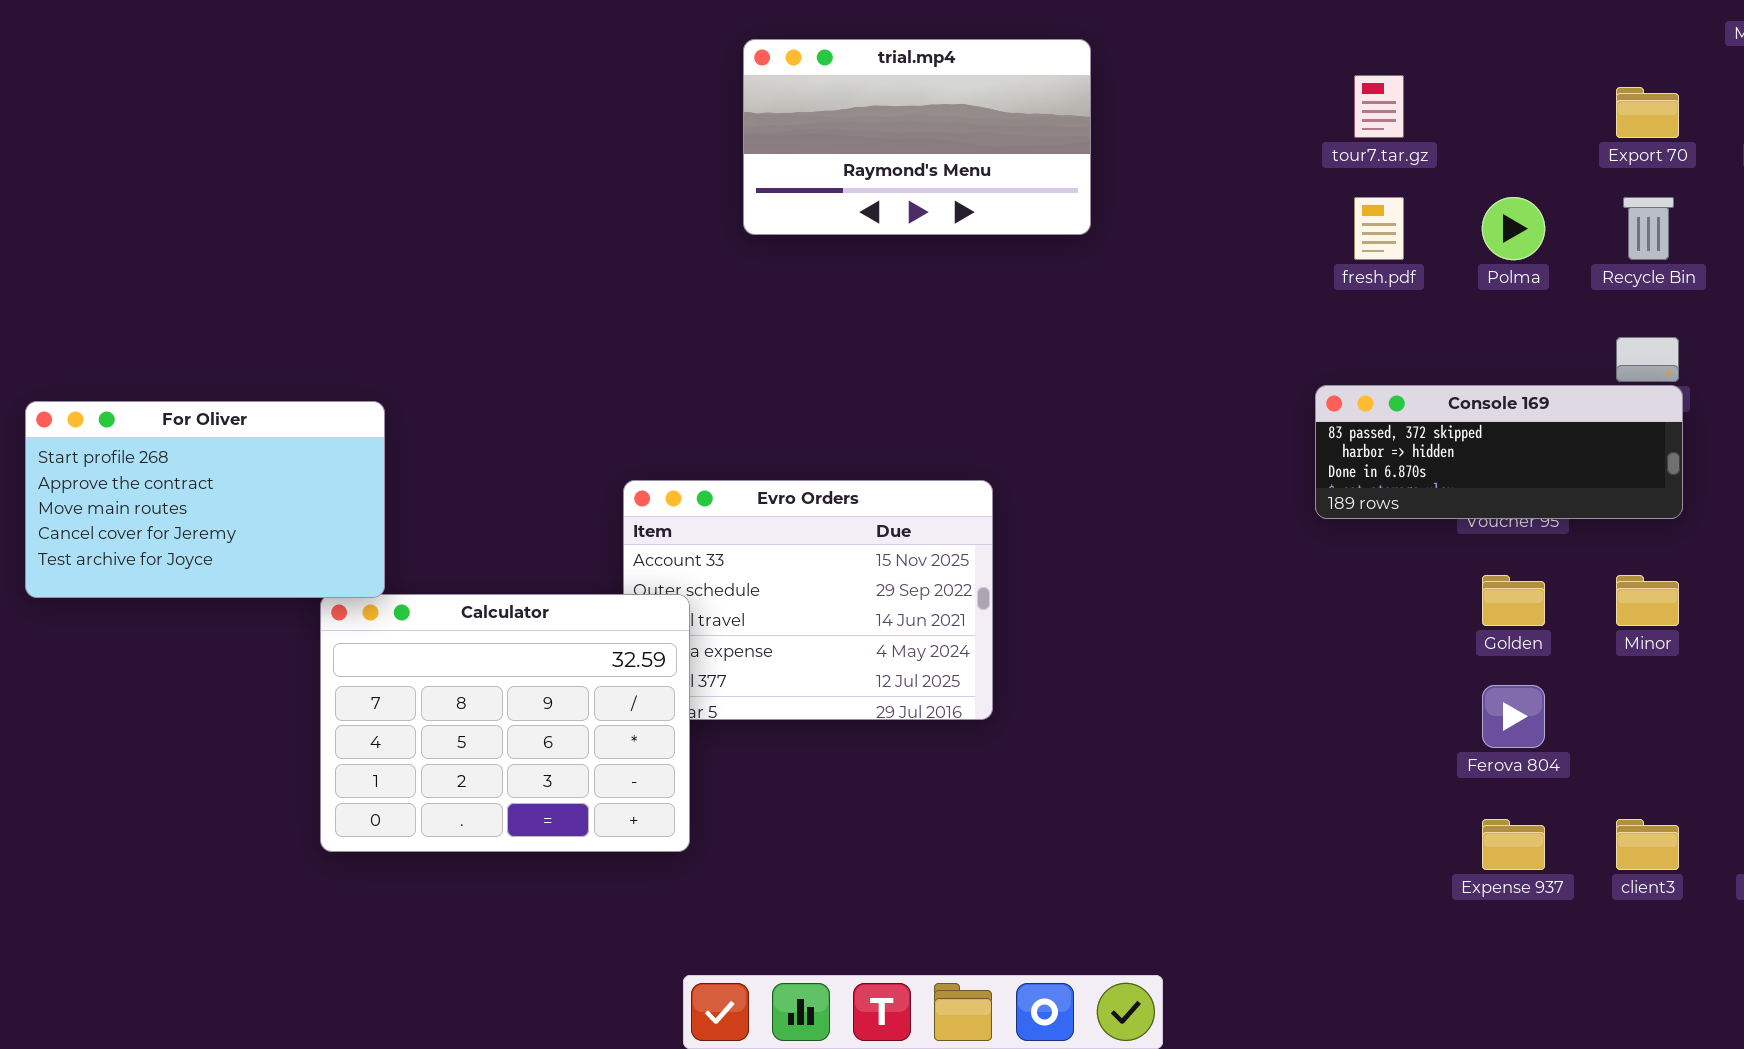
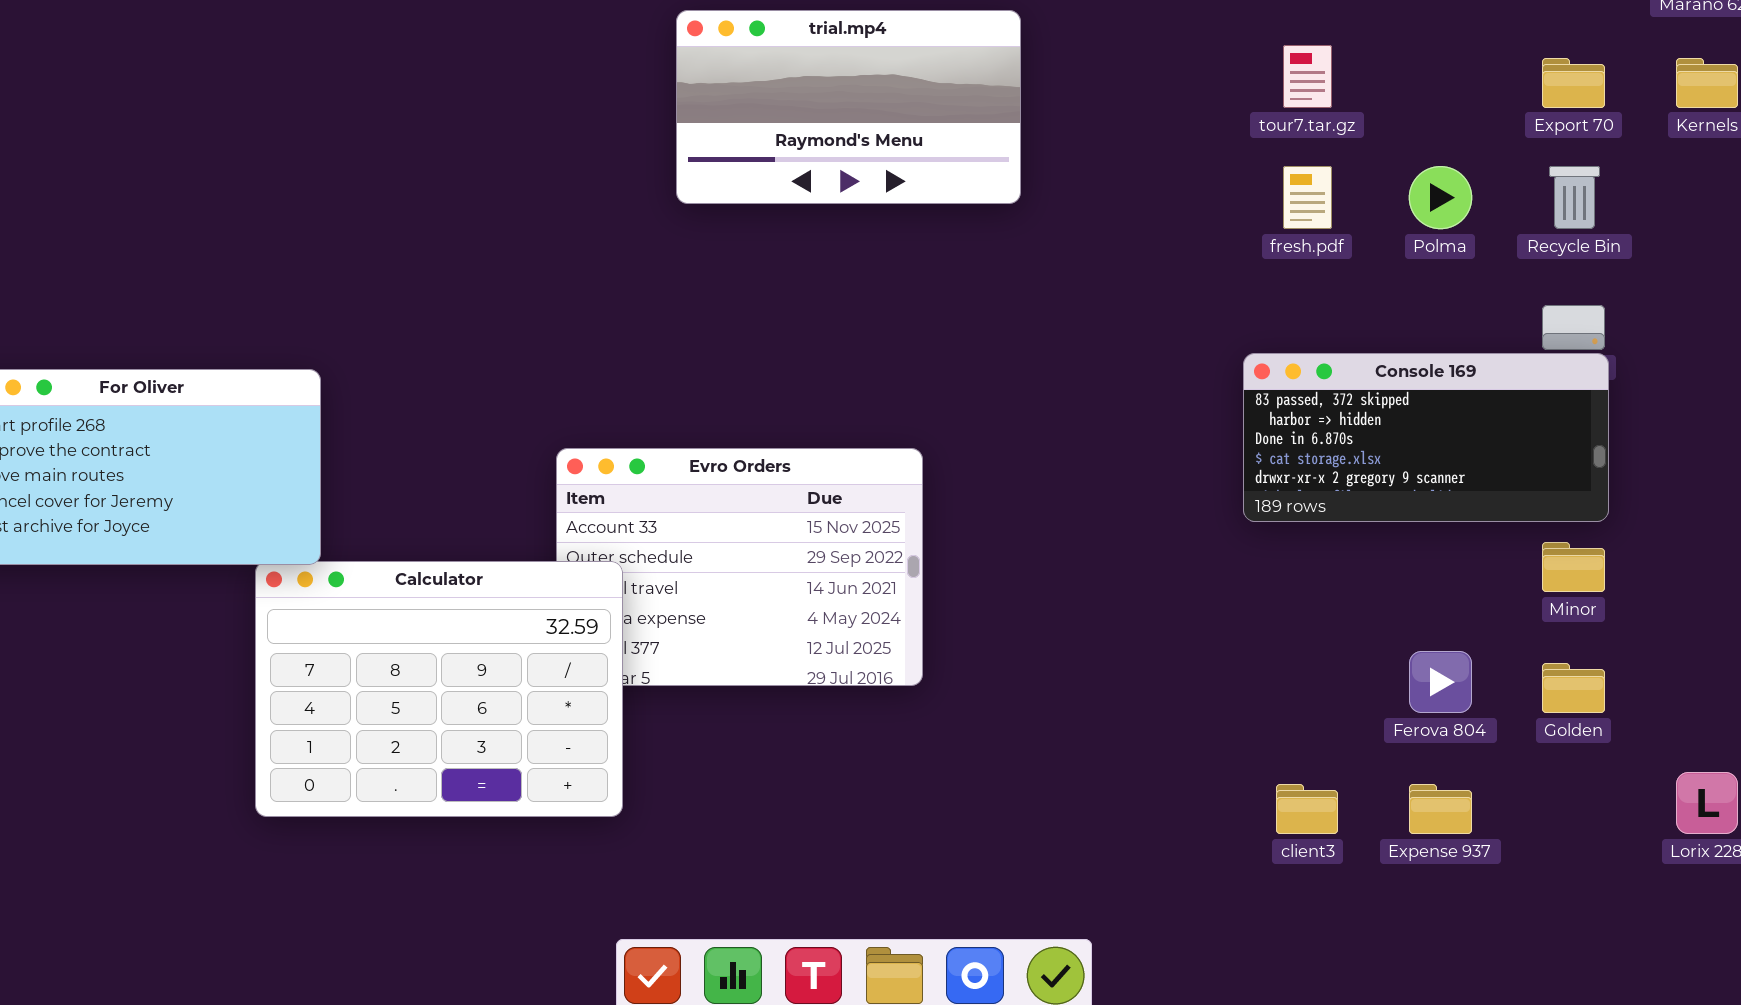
Console 169: [1315,385,1683,519] -> [1243,353,1609,522], resized
Golden: [1482,575,1545,626] -> [1542,663,1605,713], moved
client3: [1616,819,1679,870] -> [1276,784,1338,834], moved

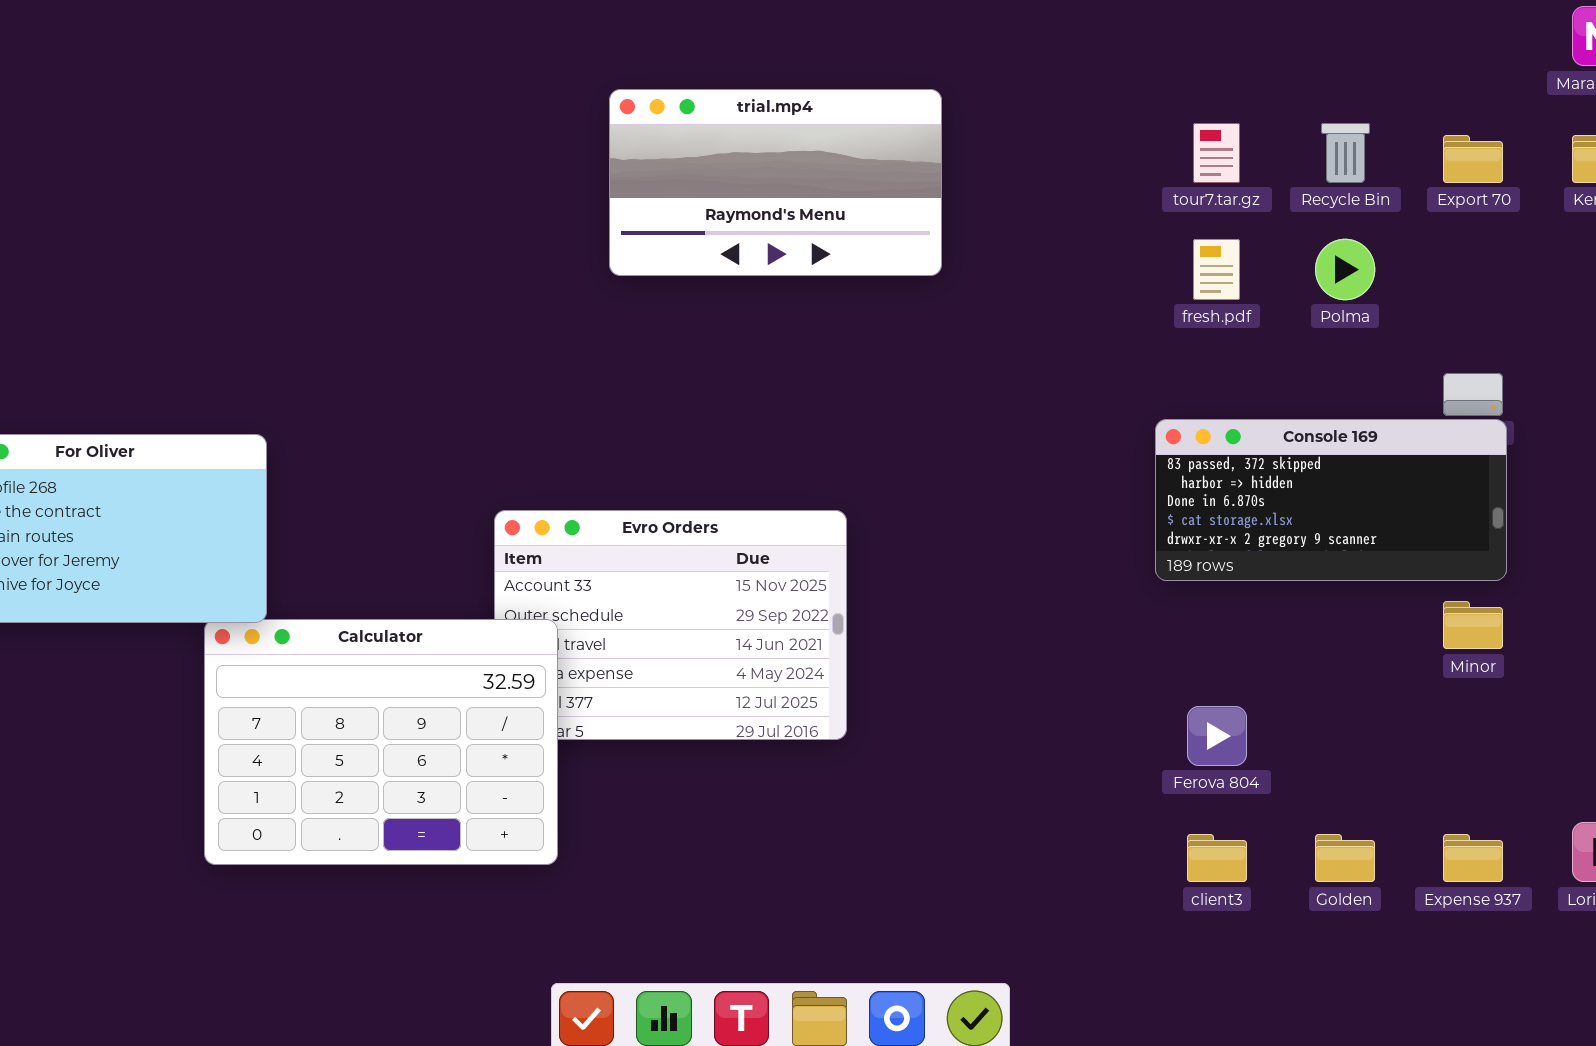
Recycle Bin: [1549,166,1600,229] -> [1321,123,1370,183], moved
Ferova 804: [1409,651,1472,713] -> [1187,706,1247,766], moved
Golden: [1542,663,1605,713] -> [1315,834,1375,882], moved
Expense 937: [1409,784,1472,834] -> [1443,834,1503,882], moved

